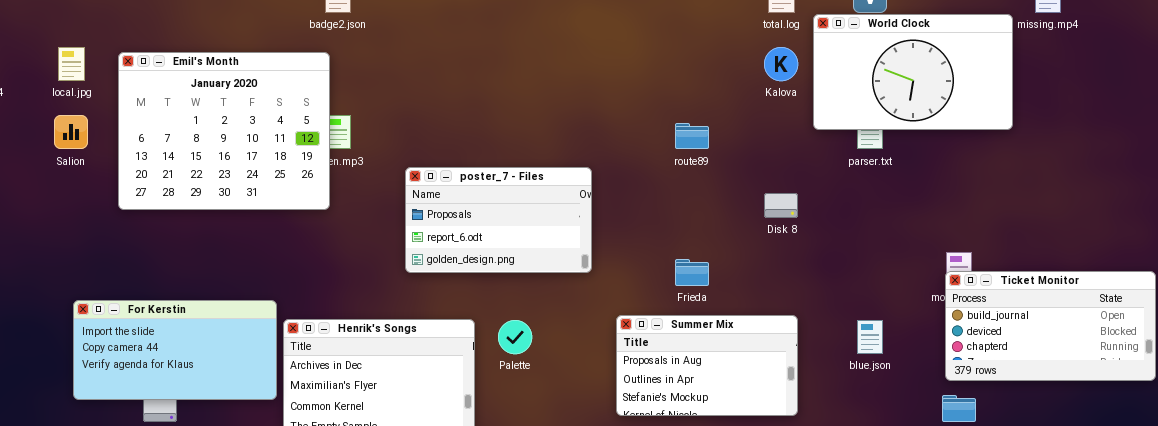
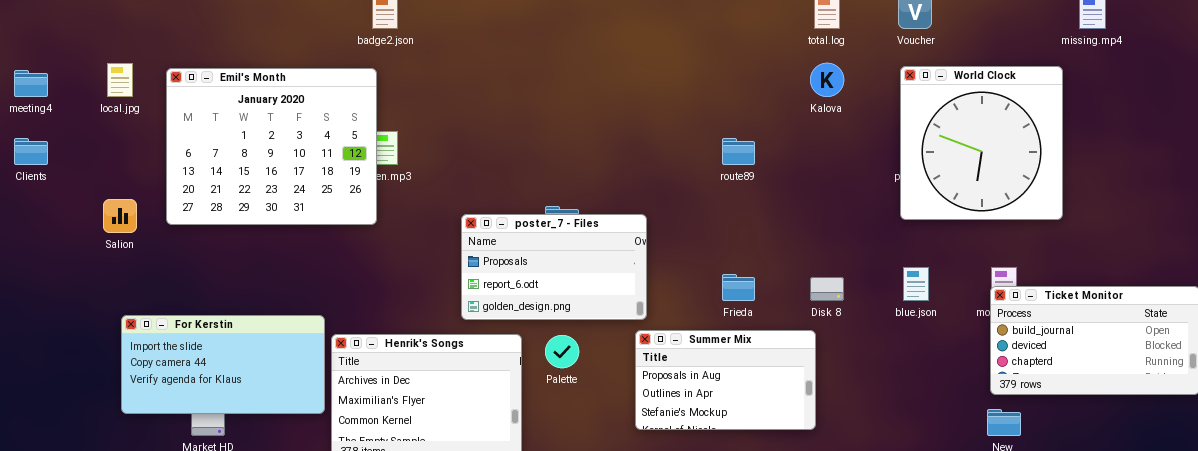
World Clock: [813,14,1013,130] -> [900,66,1063,220], moved, resized
Salion: [54,115,88,149] -> [103,199,137,233], moved
poster_7 - Files: [405,167,592,273] -> [461,214,647,320], moved
Disk 8: [764,193,798,218] -> [810,277,844,301], moved
Summer Mix: [616,315,798,416] -> [635,330,816,430], moved
blue.json: [857,320,883,354] -> [903,267,929,301], moved

